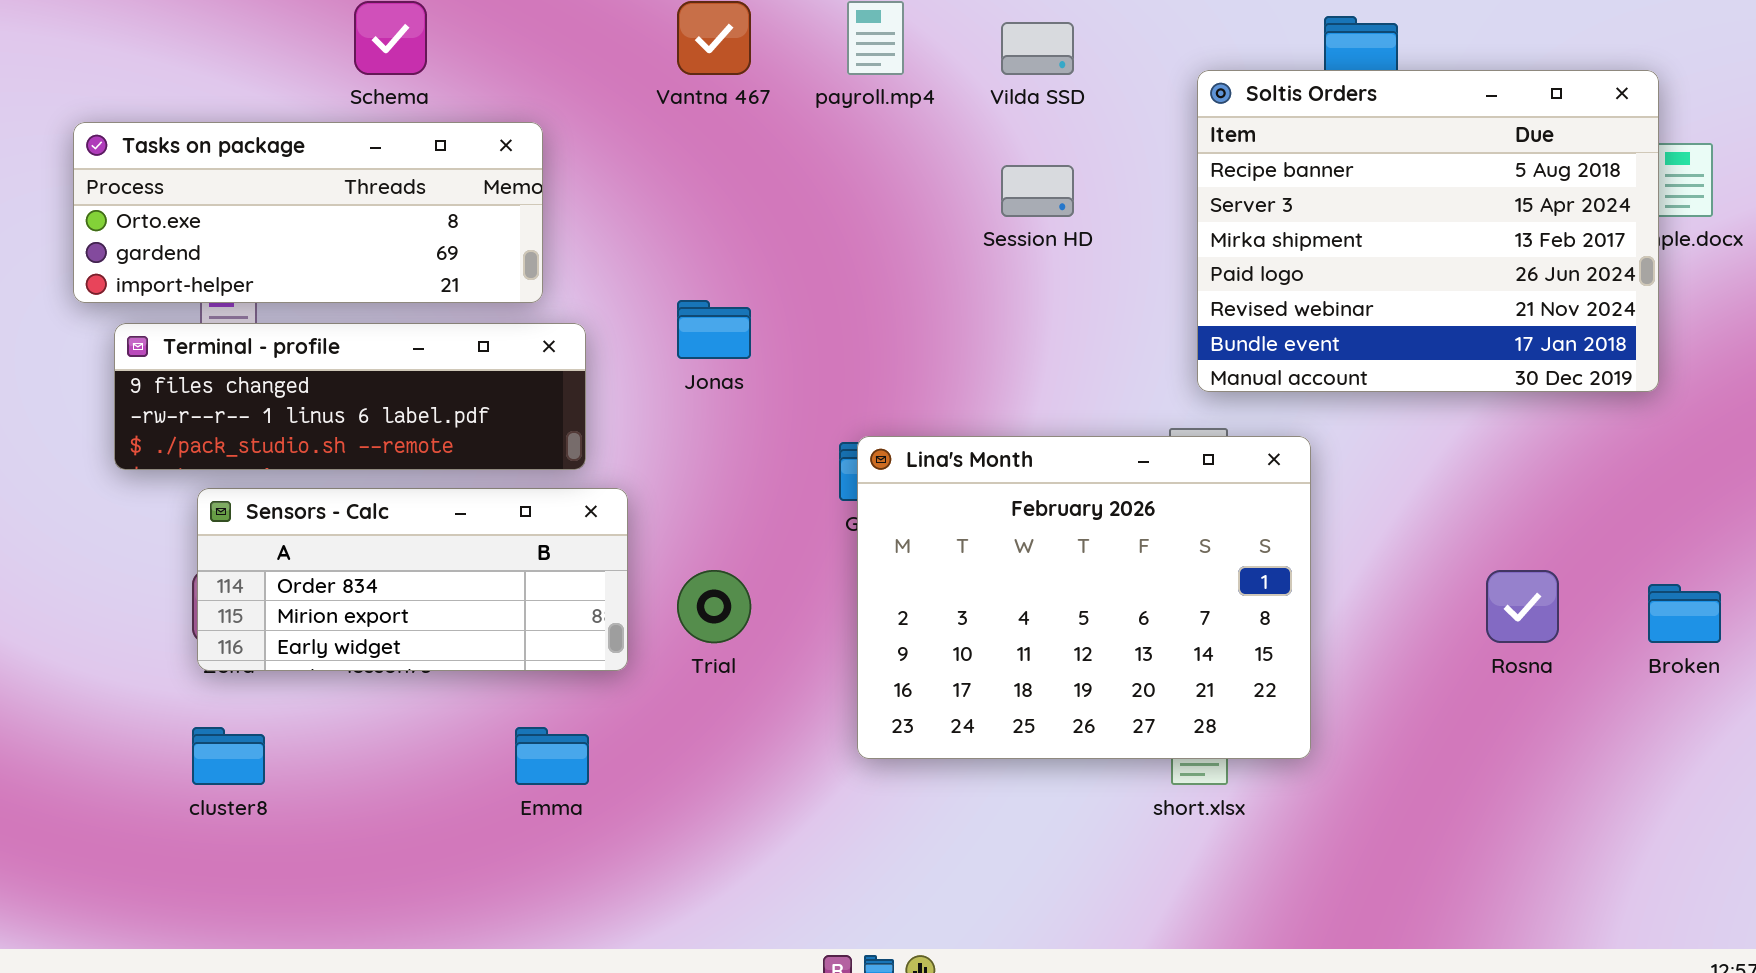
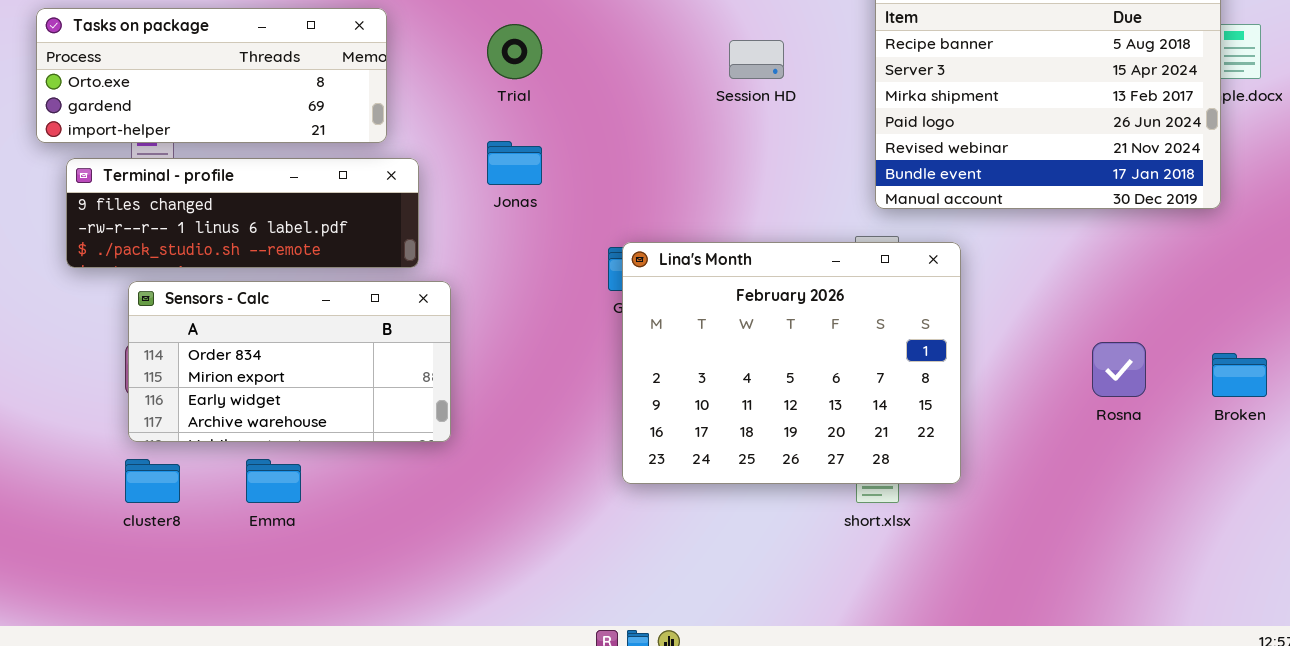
Sensors - Calc: [197,488,628,671] -> [128,281,451,442], resized
Trial: [677,570,751,643] -> [487,24,542,79], moved
Emma: [515,727,589,785] -> [246,459,301,503], moved

